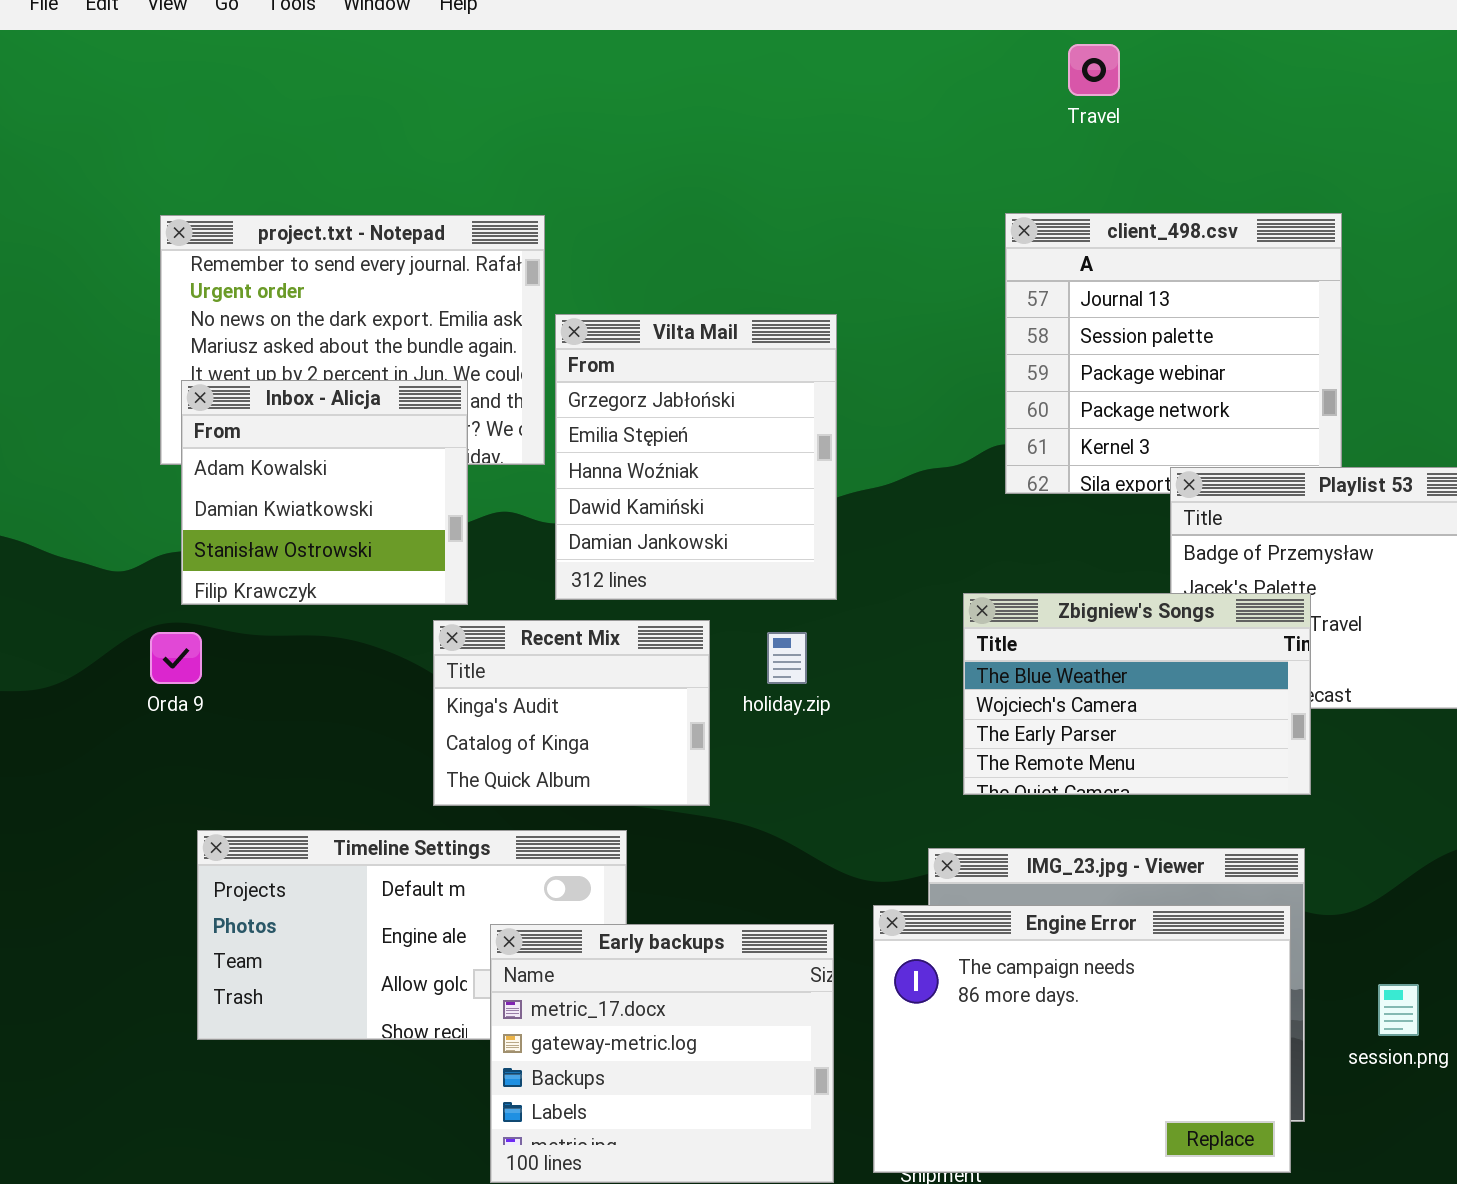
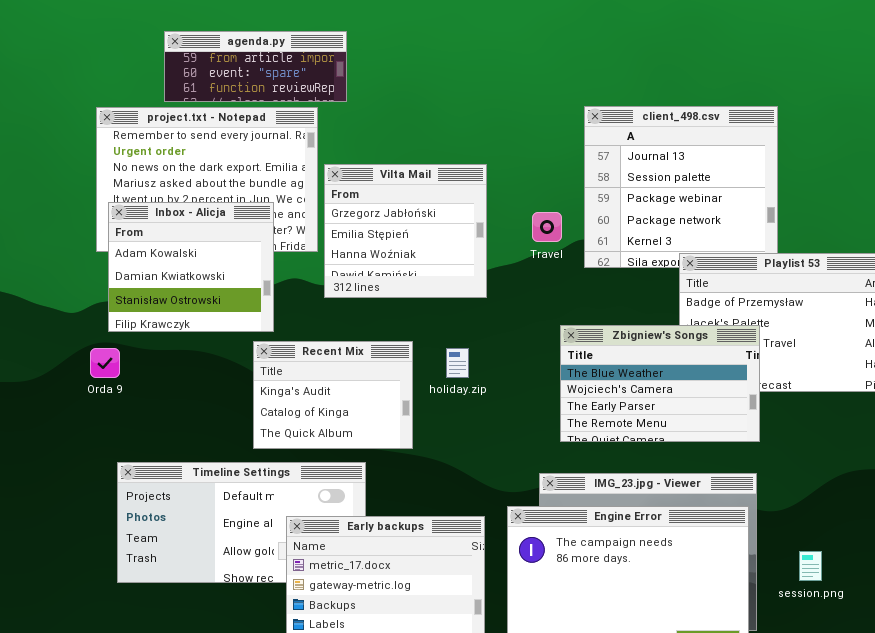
Travel: [1068,44,1120,96] -> [532,212,562,242], moved
agenda.py: none -> [164,31,347,102], opened
Vilta Mail: [555,314,837,600] -> [324,164,487,298], resized

